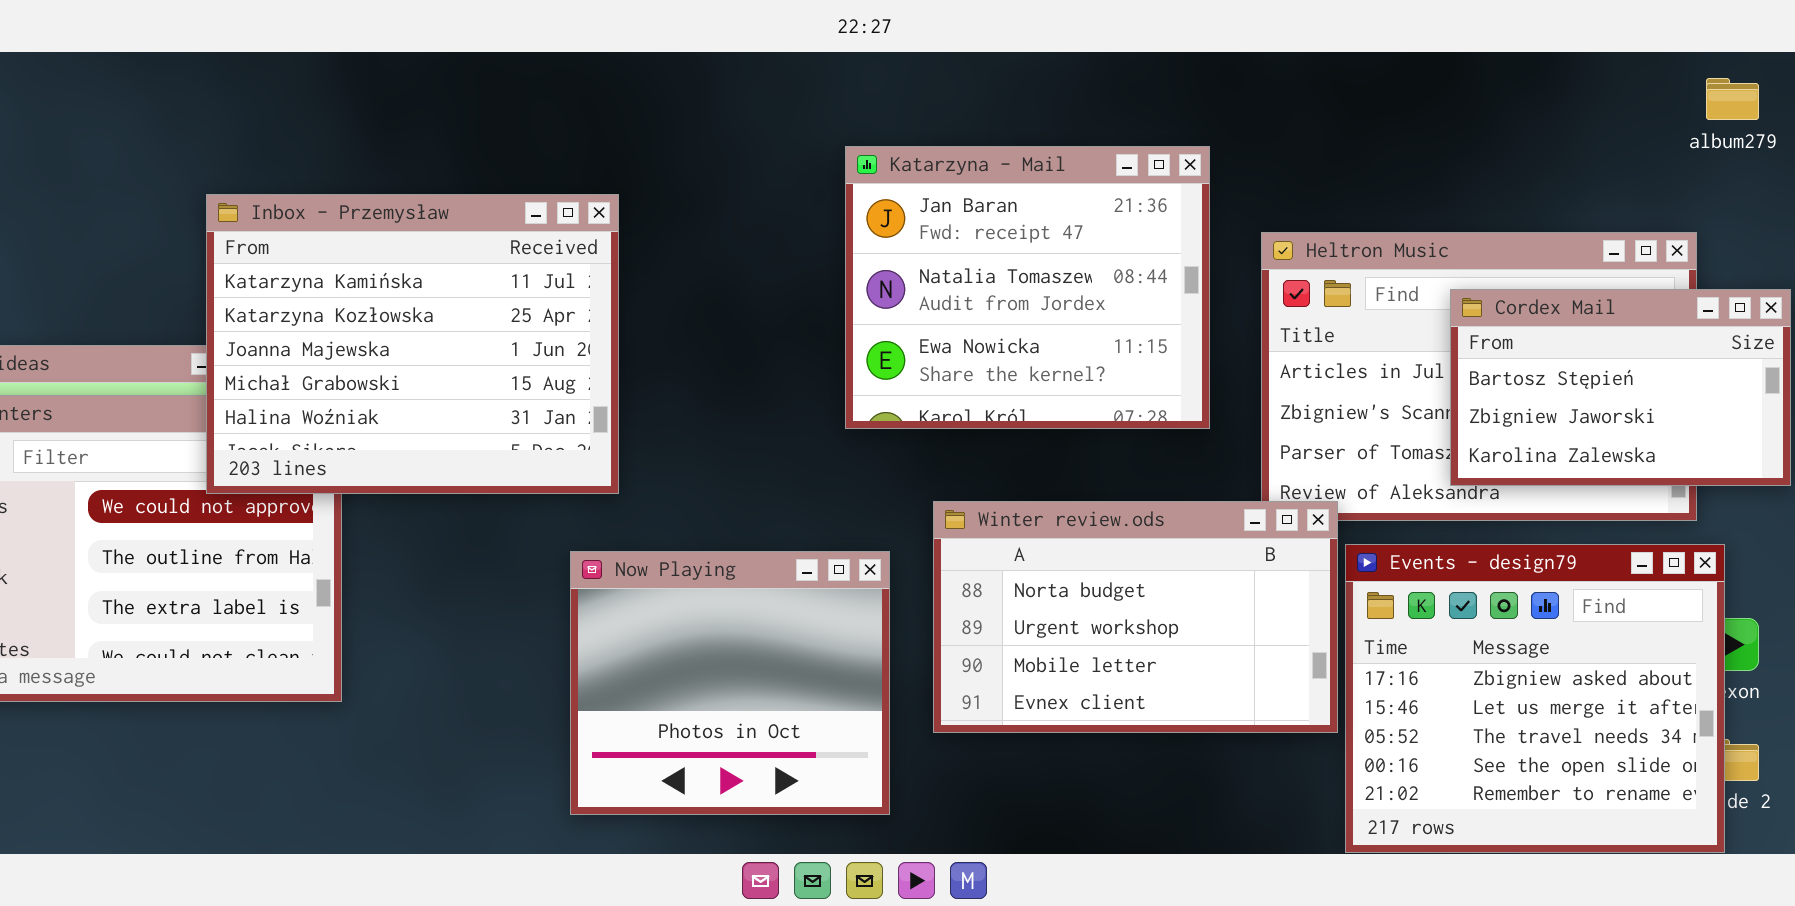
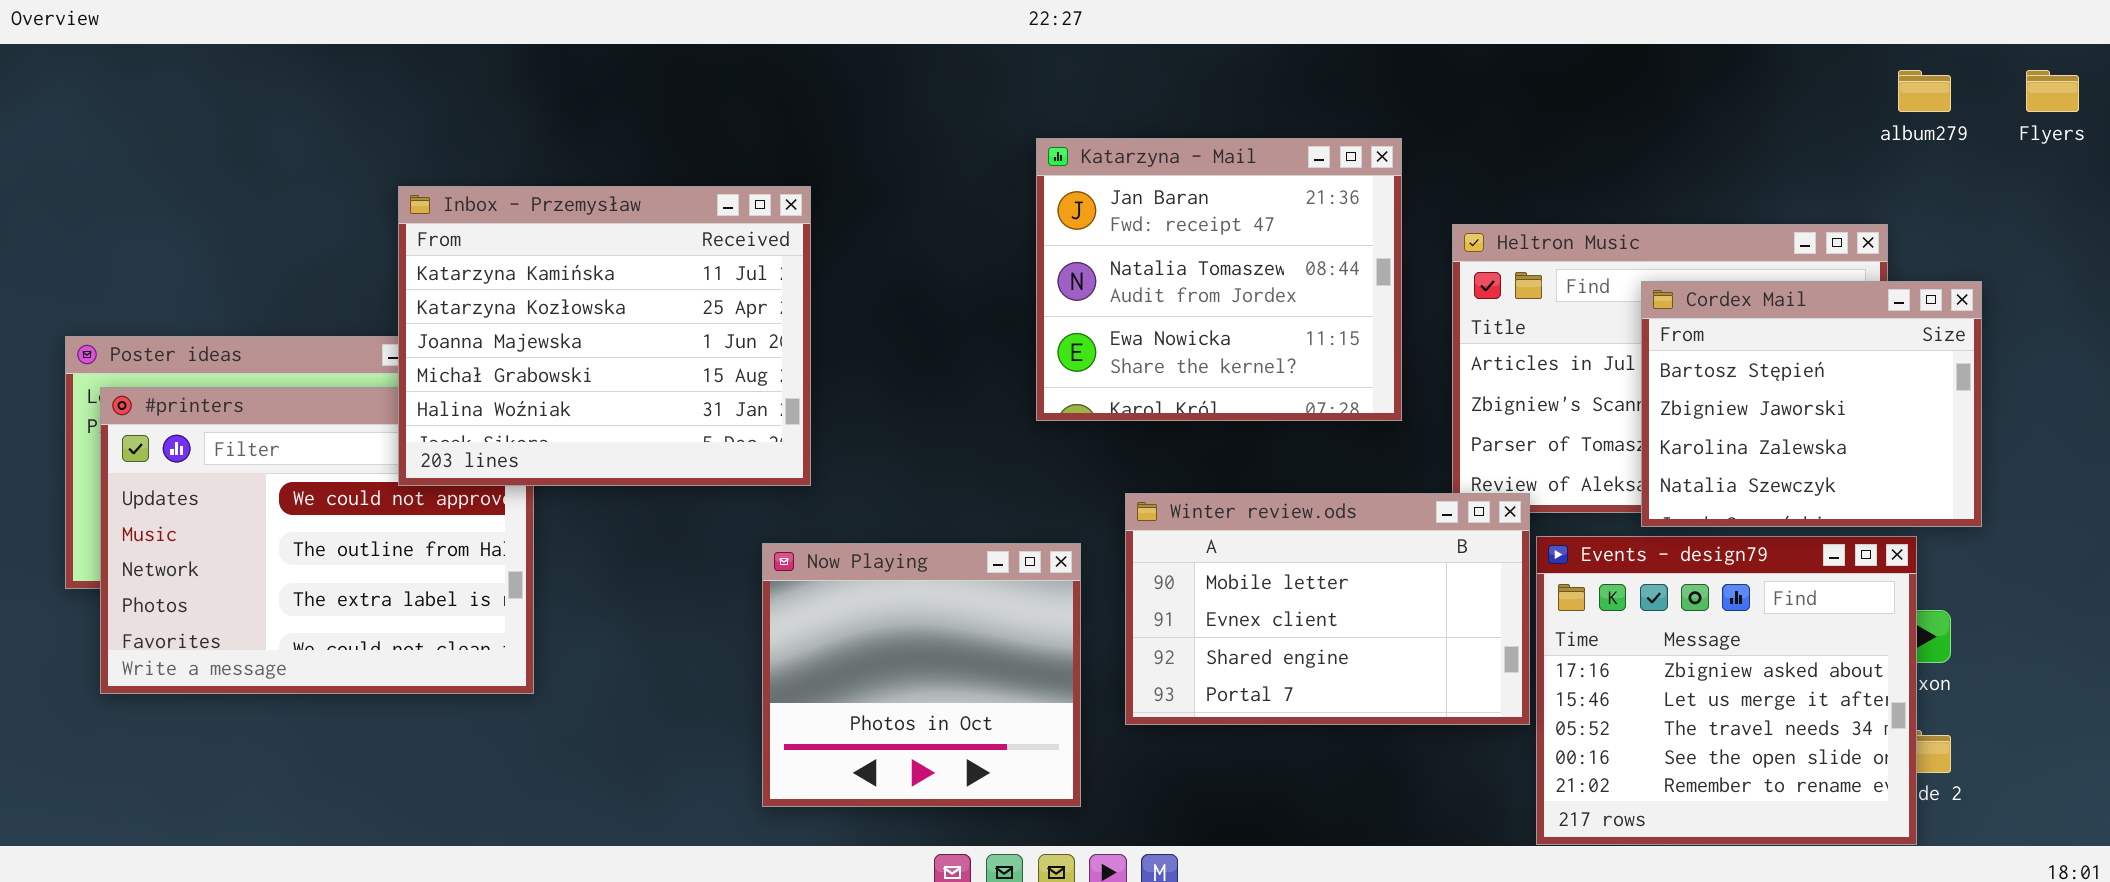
Cordex Mail: [1450,289,1791,486] -> [1641,281,1982,527], resized
Winter review.ods: [933,501,1338,733] -> [1125,493,1530,725], scrolled down 2 rows

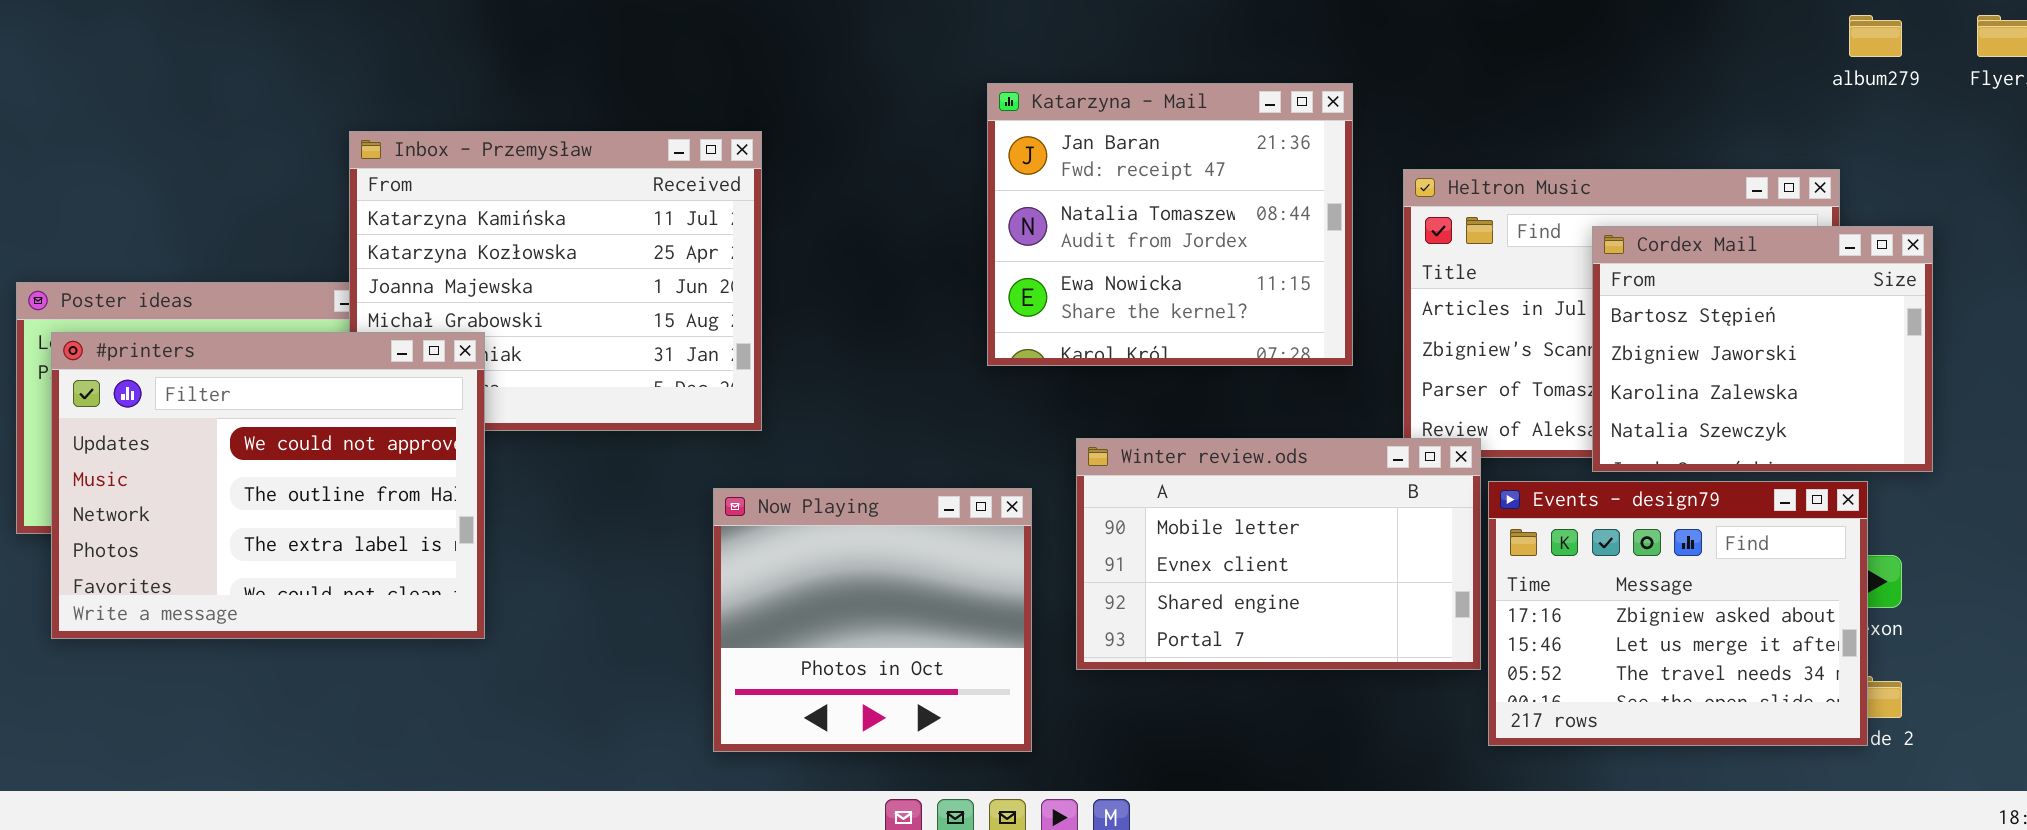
#printers: [100,387,534,694] -> [51,332,485,639], raised
Events - design79: [1536,536,1917,845] -> [1488,481,1868,746], resized

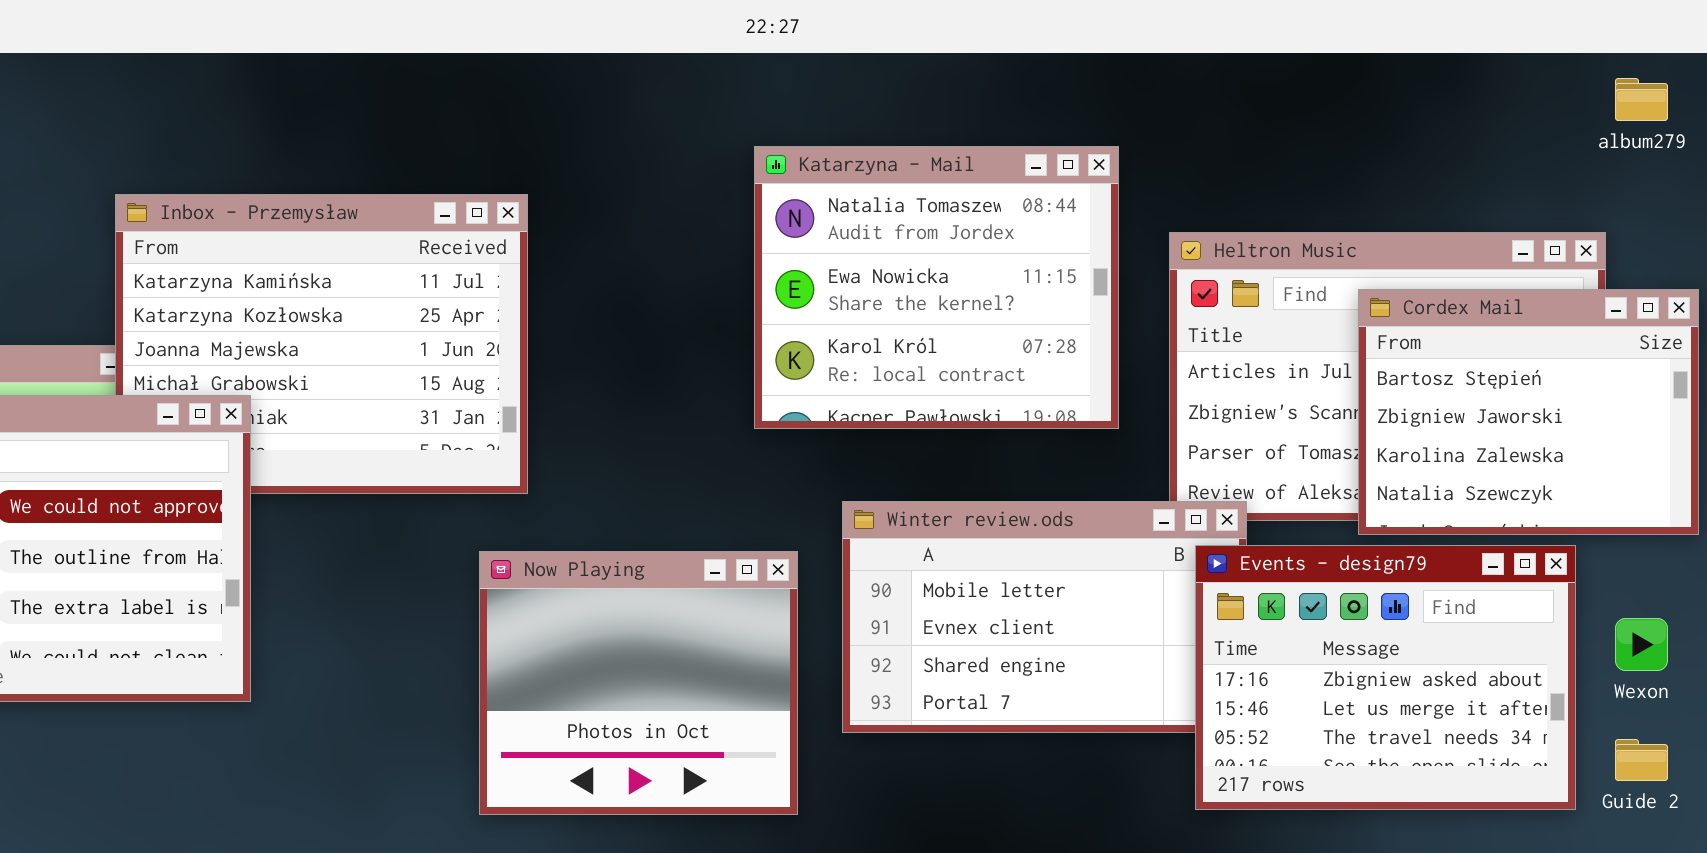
Katarzyna - Mail: [987,83,1353,366] -> [754,146,1119,429], scrolled down 1 row
Events - design79: [1488,481,1868,746] -> [1195,545,1576,810], moved

